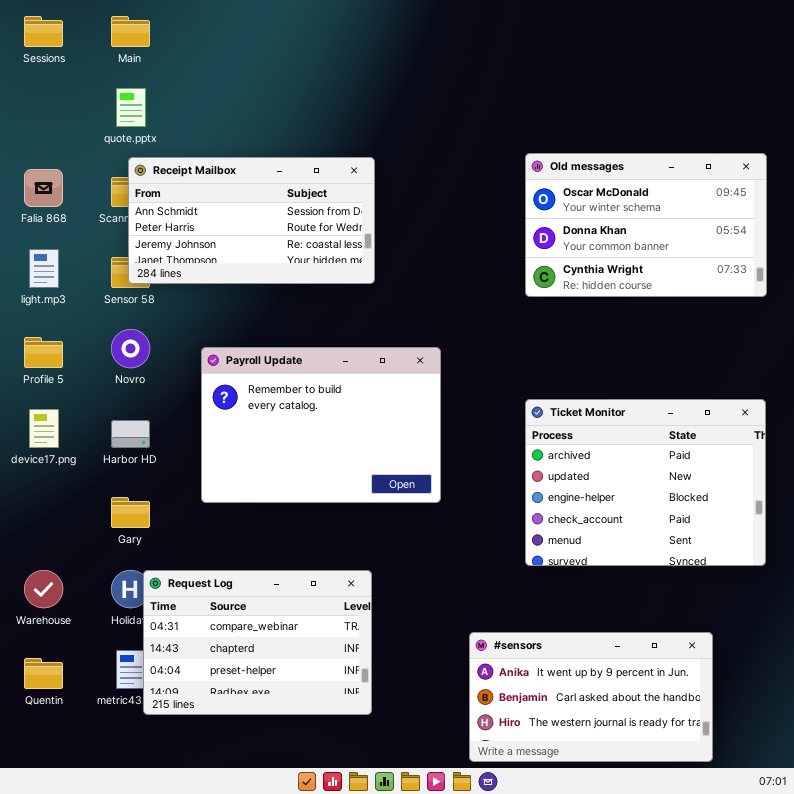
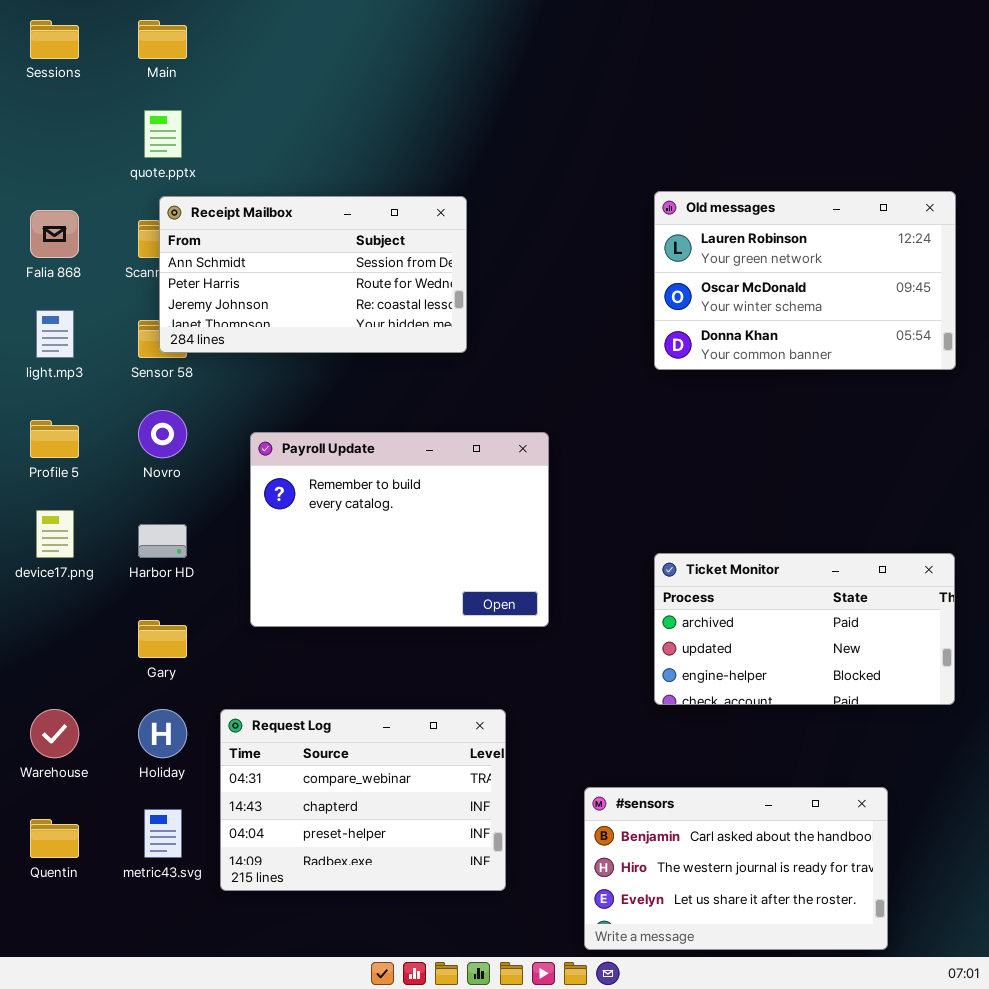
Old messages: [525,153,767,297] -> [654,191,956,370], scrolled up 1 row
Ticket Monitor: [525,399,766,566] -> [654,553,955,705], resized
Request Log: [143,570,372,715] -> [220,709,506,891], moved
#sensors: [469,632,713,762] -> [584,787,888,950], scrolled down 1 row

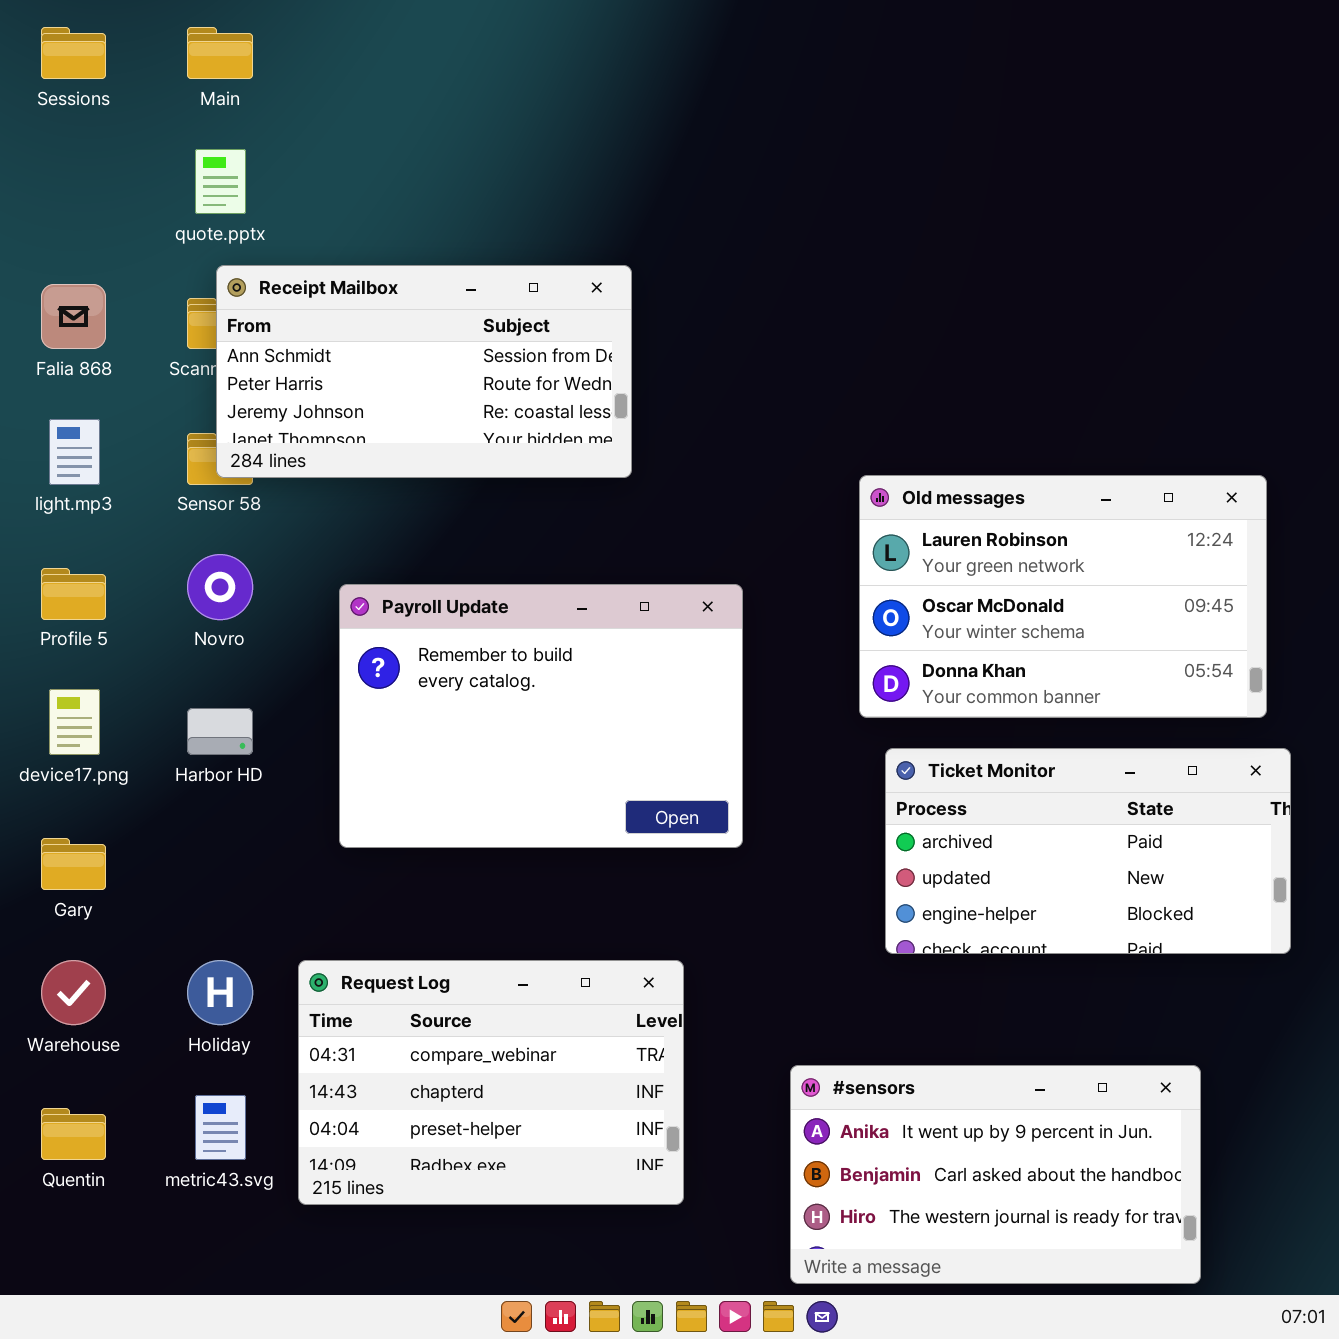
Old messages: [654,191,956,370] -> [859,475,1267,718], moved
Gary: [138,620,187,658] -> [41,838,106,890], moved
#sensors: [584,787,888,950] -> [790,1065,1201,1284], scrolled up 1 row

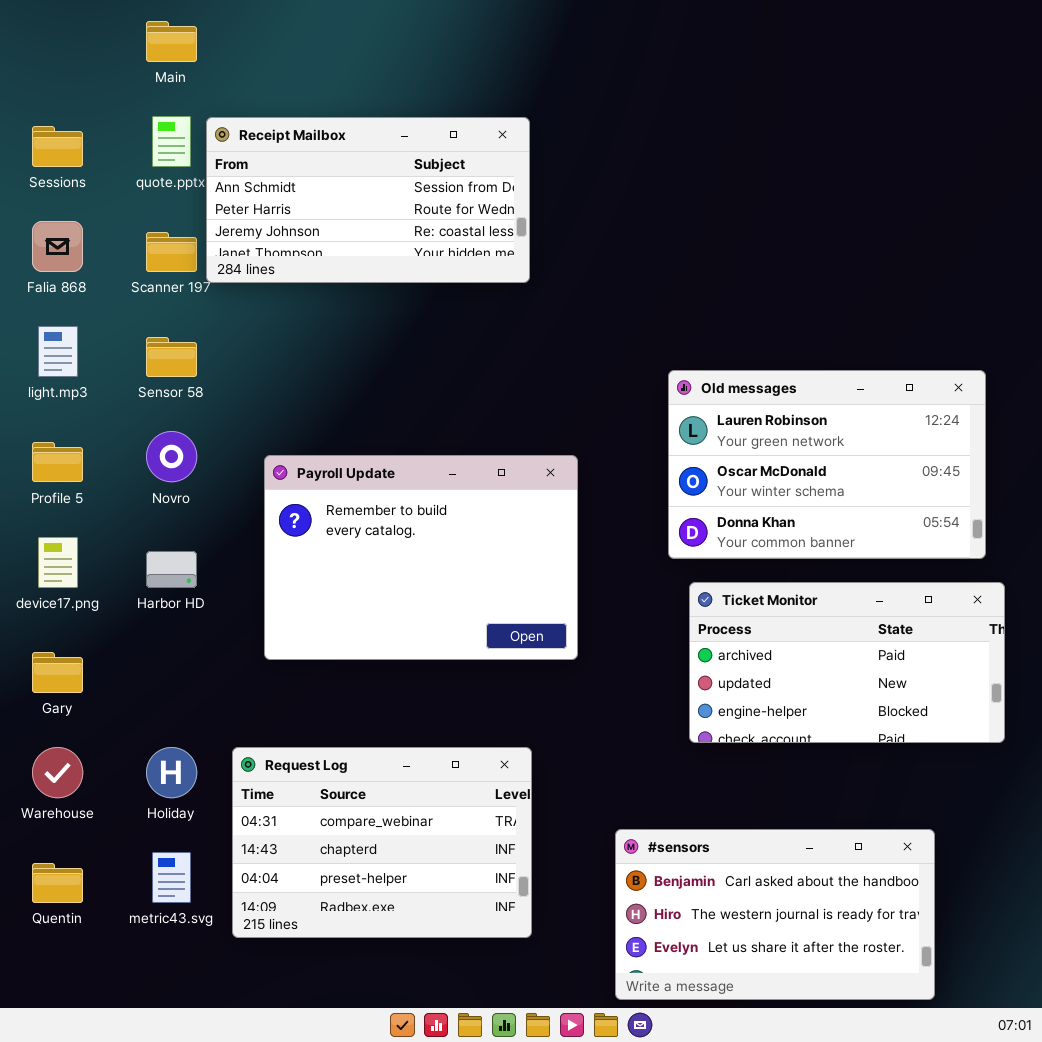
Sessions: [41,27,106,79] -> [32,126,83,167], moved
Receipt Mailbox: [216,265,632,478] -> [206,117,530,283], moved
#sensors: [790,1065,1201,1284] -> [615,829,935,1000], scrolled down 1 row

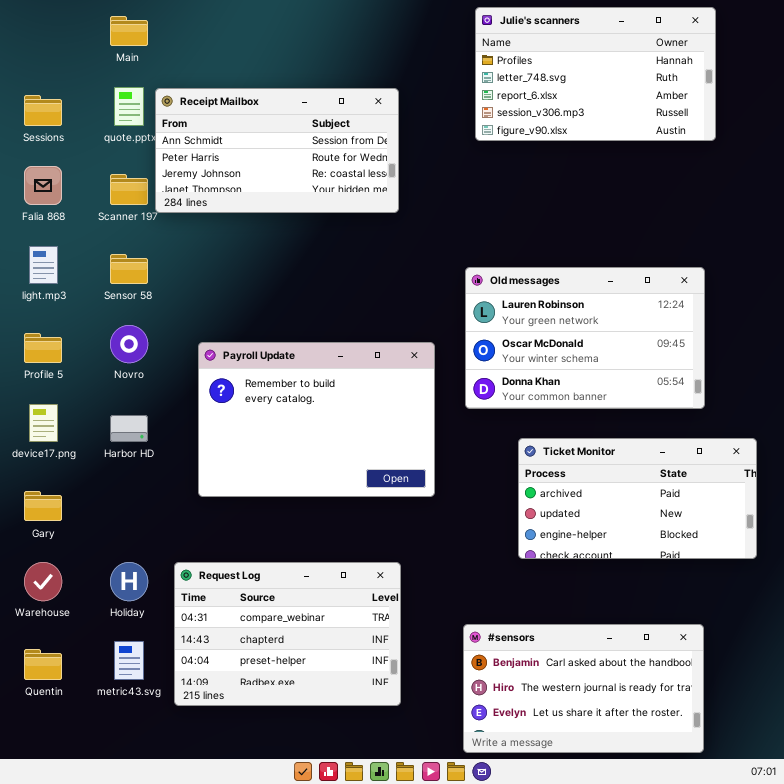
Julie's scanners: none -> [475,7,716,141], opened
Old messages: [668,370,986,559] -> [465,267,705,409], moved

